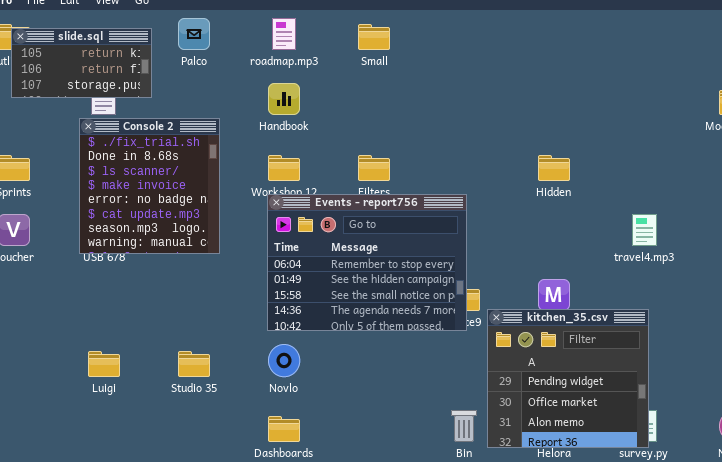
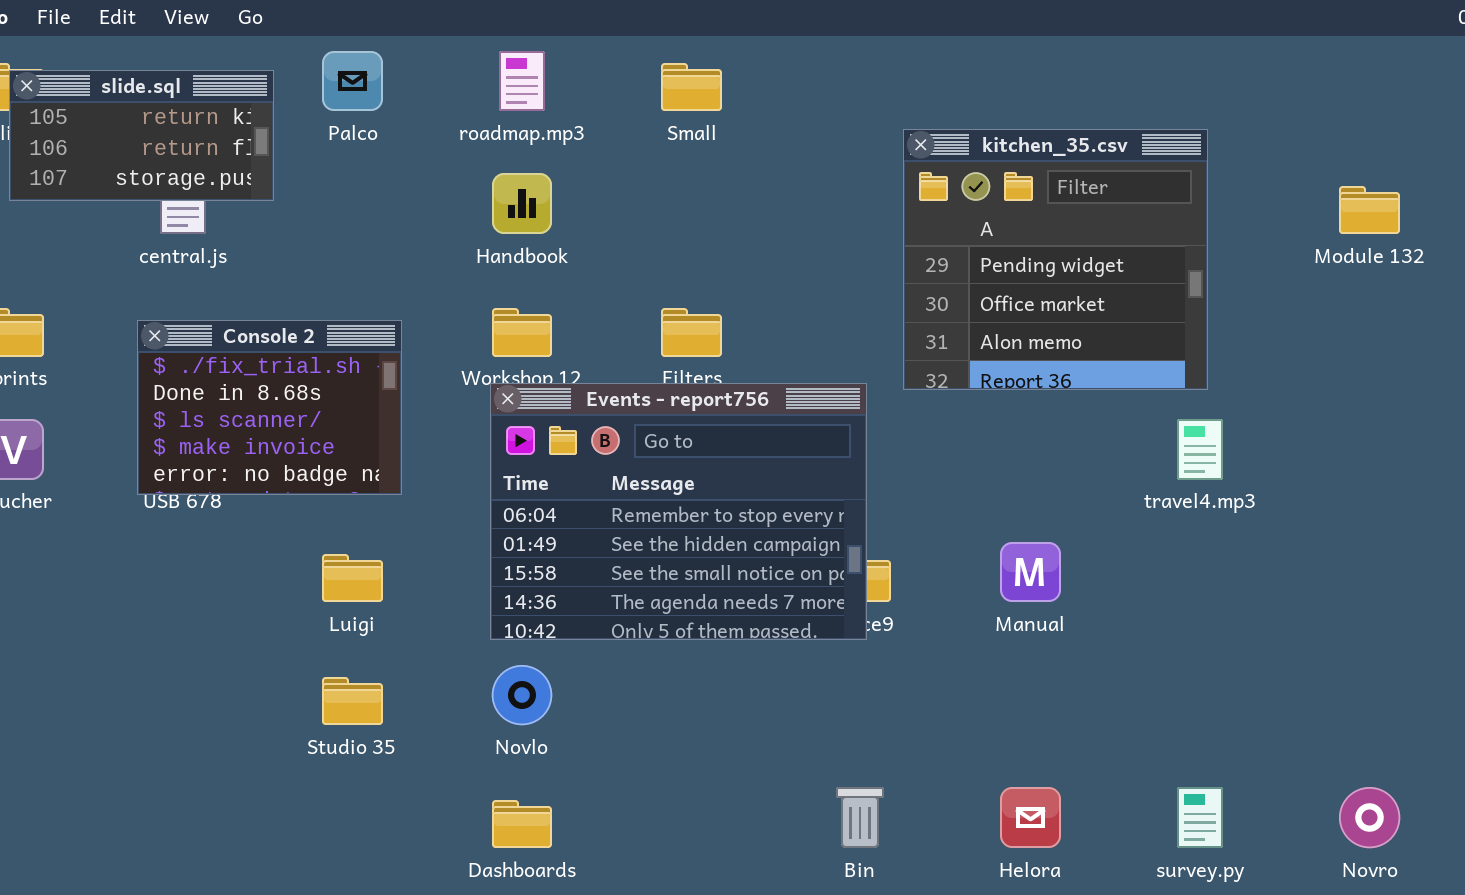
Console 2: [79,118,220,254] -> [137,320,402,495], resized
kitchen_35.csv: [487,309,649,448] -> [903,129,1208,390], moved
Luigi: [88,351,120,377] -> [322,554,383,602], moved

